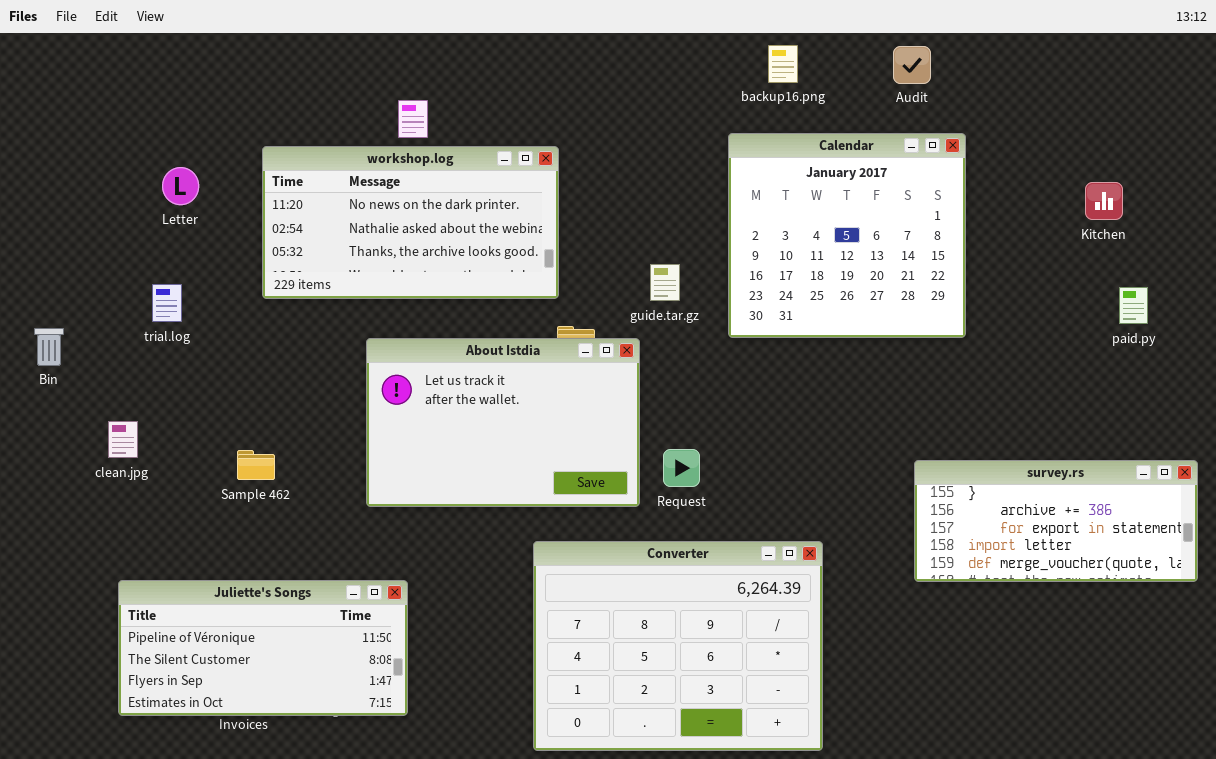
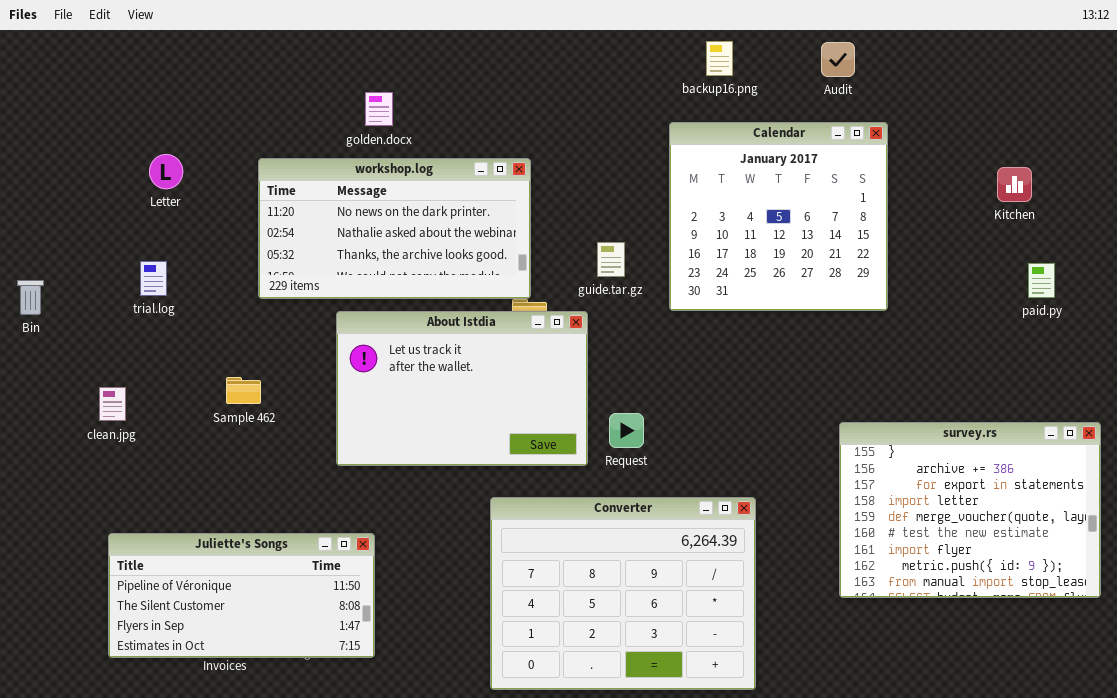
workshop.log: [262,146,559,299] -> [258,158,531,299], moved
Bin: [34,328,64,366] -> [17,280,44,315], moved
Sample 462: [237,450,275,480] -> [226,377,261,404], moved
survey.rs: [914,460,1198,582] -> [839,422,1101,598], resized

